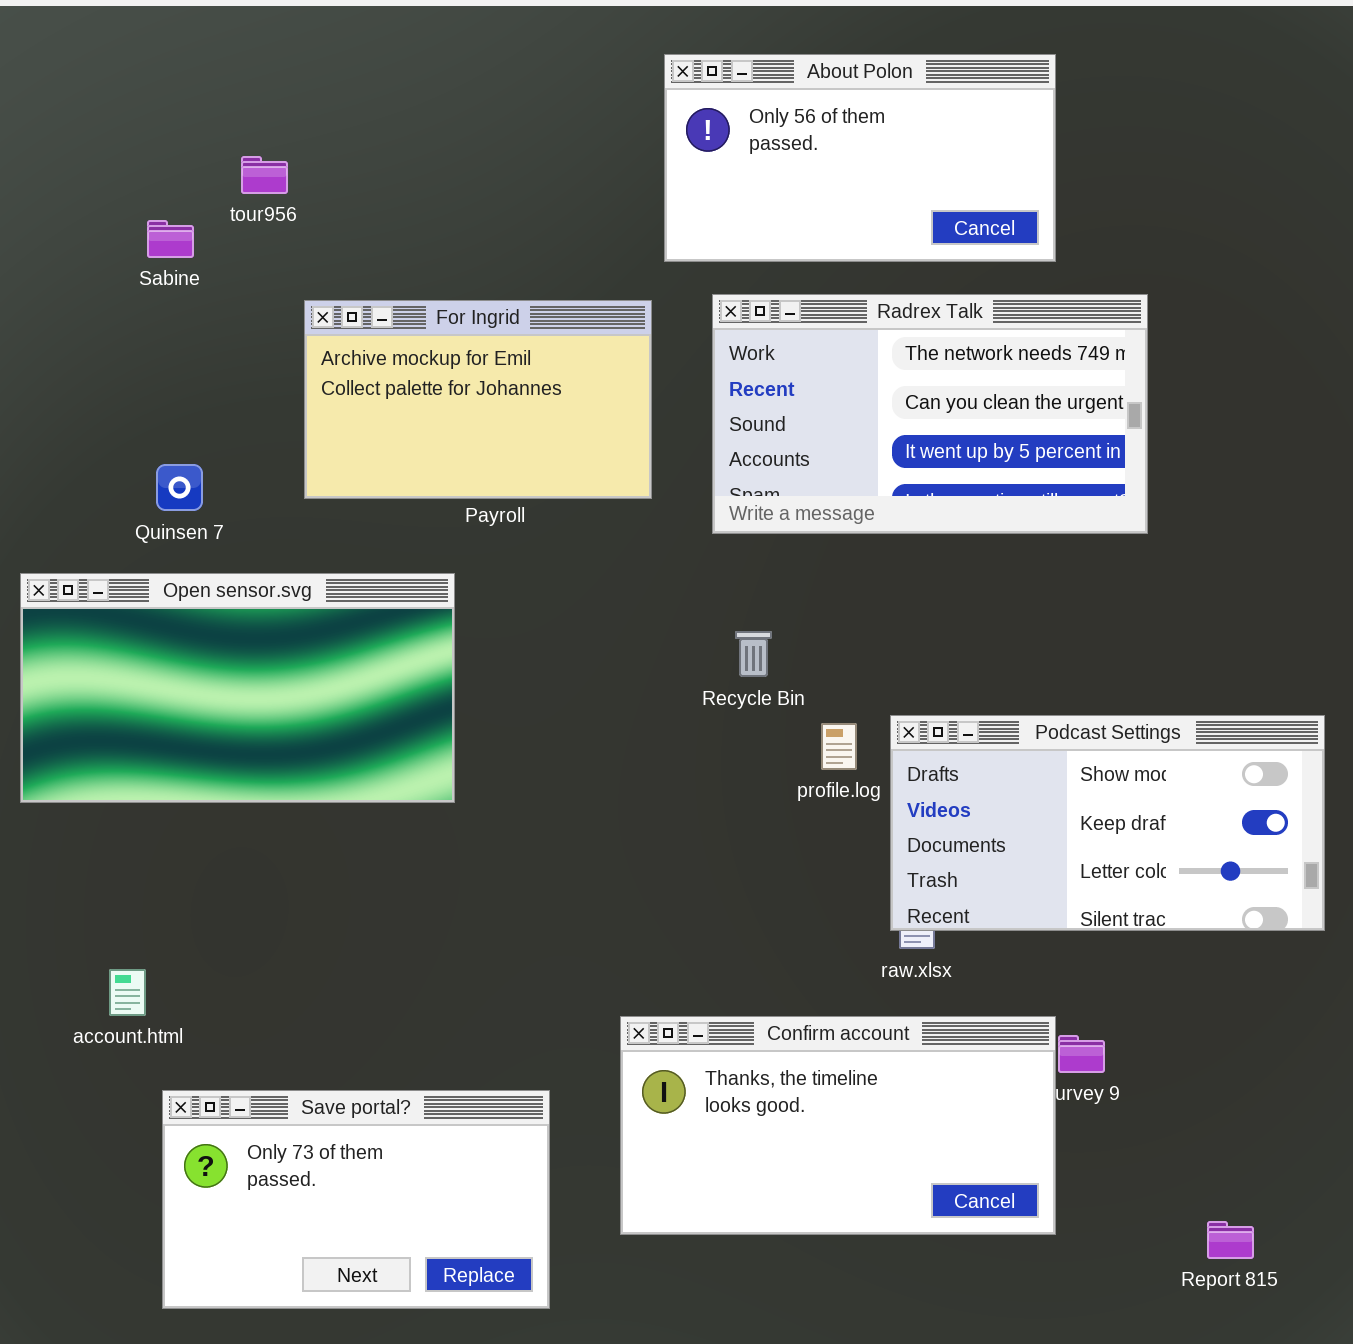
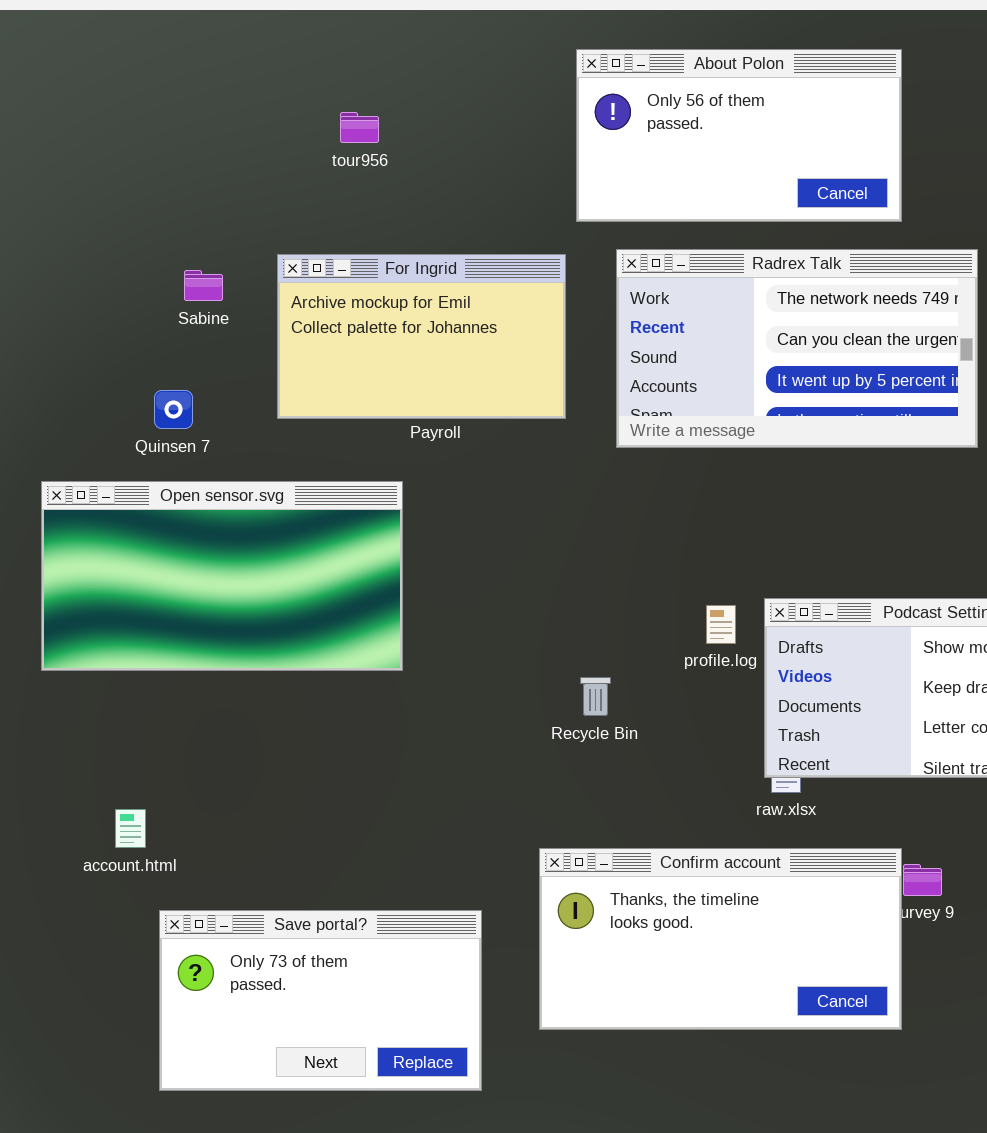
tour956: [241,156,288,194] -> [340,112,379,143], moved
Sabine: [147,220,194,258] -> [184,270,223,301], moved
Recycle Bin: [735,631,772,677] -> [580,677,611,716], moved

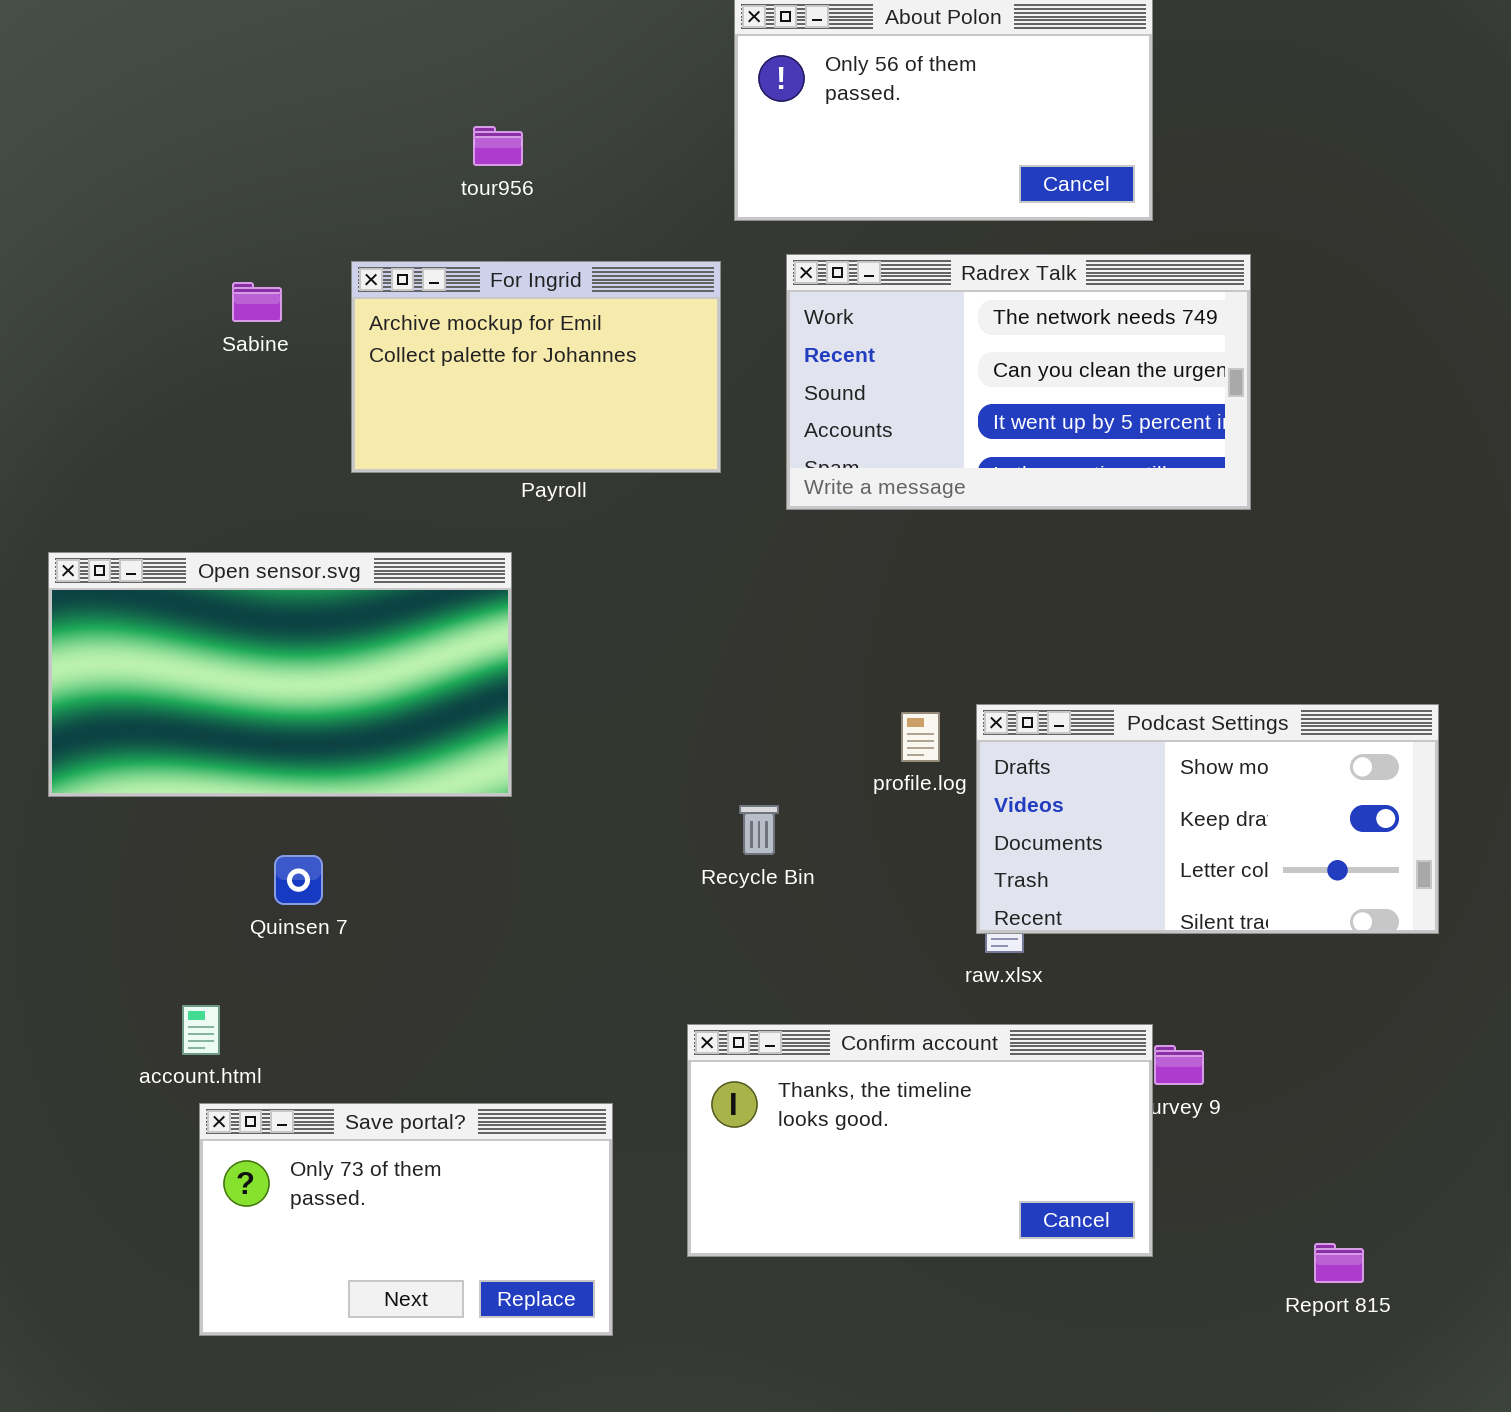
tour956: [340,112,379,143] -> [473,126,523,166], moved
Quinsen 7: [154,390,193,429] -> [274,855,323,905], moved
account.html: [115,809,146,848] -> [182,1005,220,1055], moved

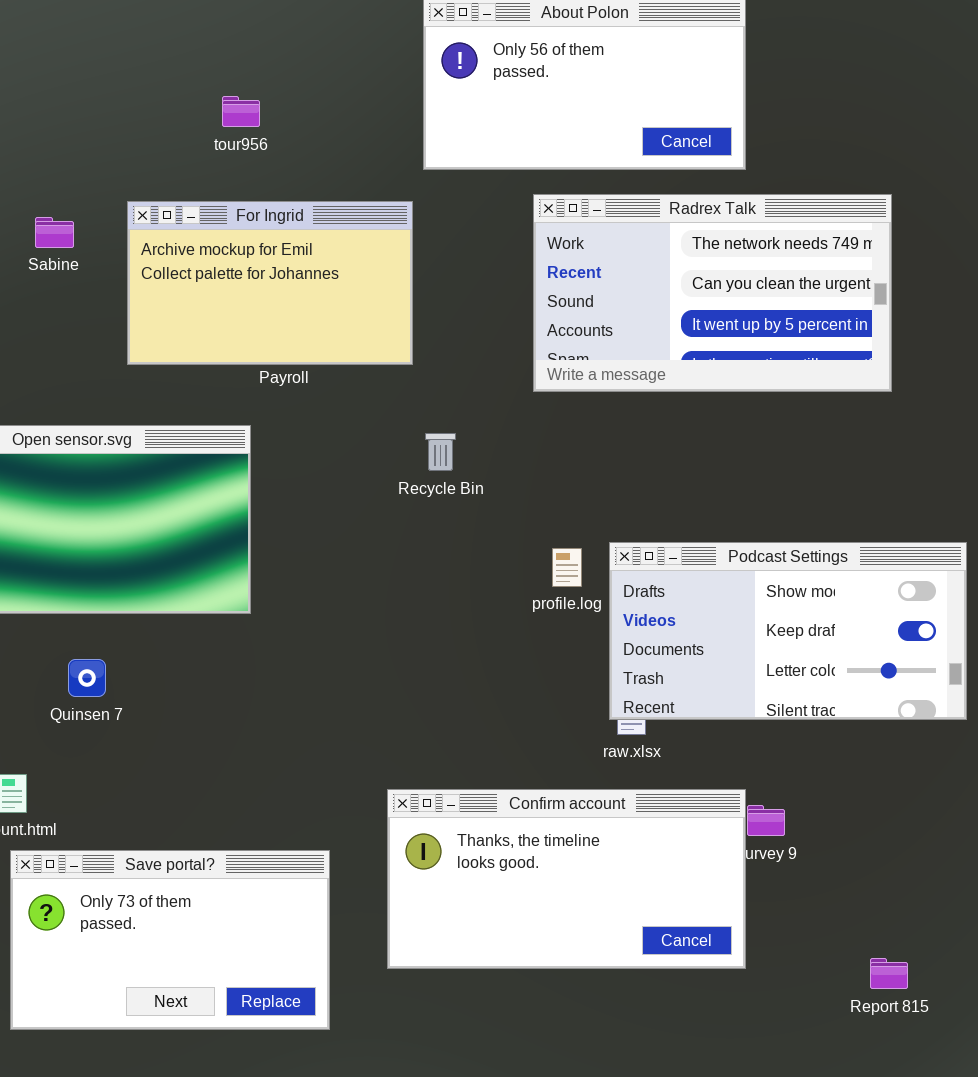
Radrex Talk: [786,254,1251,510] -> [533,194,892,392], moved
Recycle Bin: [739,805,779,855] -> [425,433,456,471], moved

